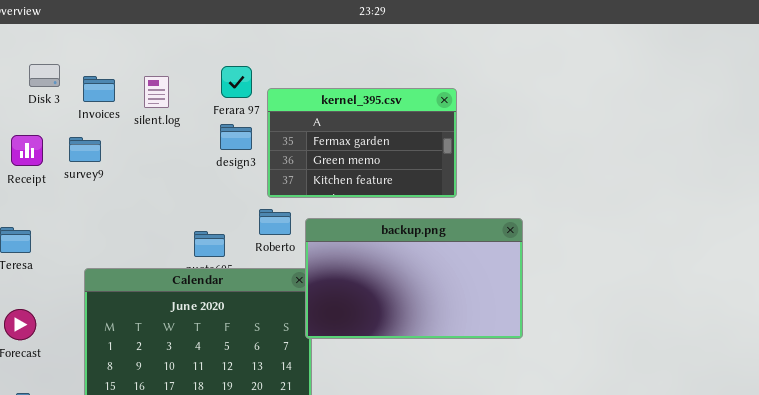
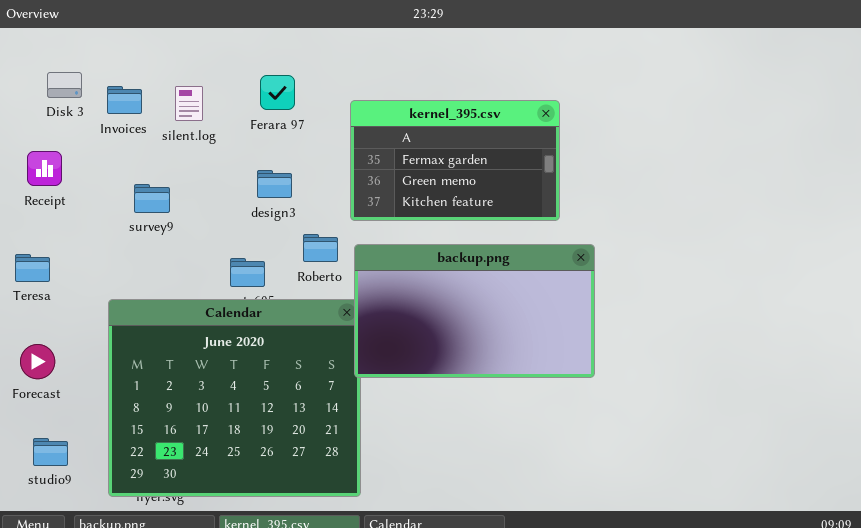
kernel_395.csv: [267,88,457,198] -> [350,100,560,221], moved
design3: [220,124,252,150] -> [257,170,292,198], moved
survey9: [69,137,101,162] -> [134,184,170,213], moved

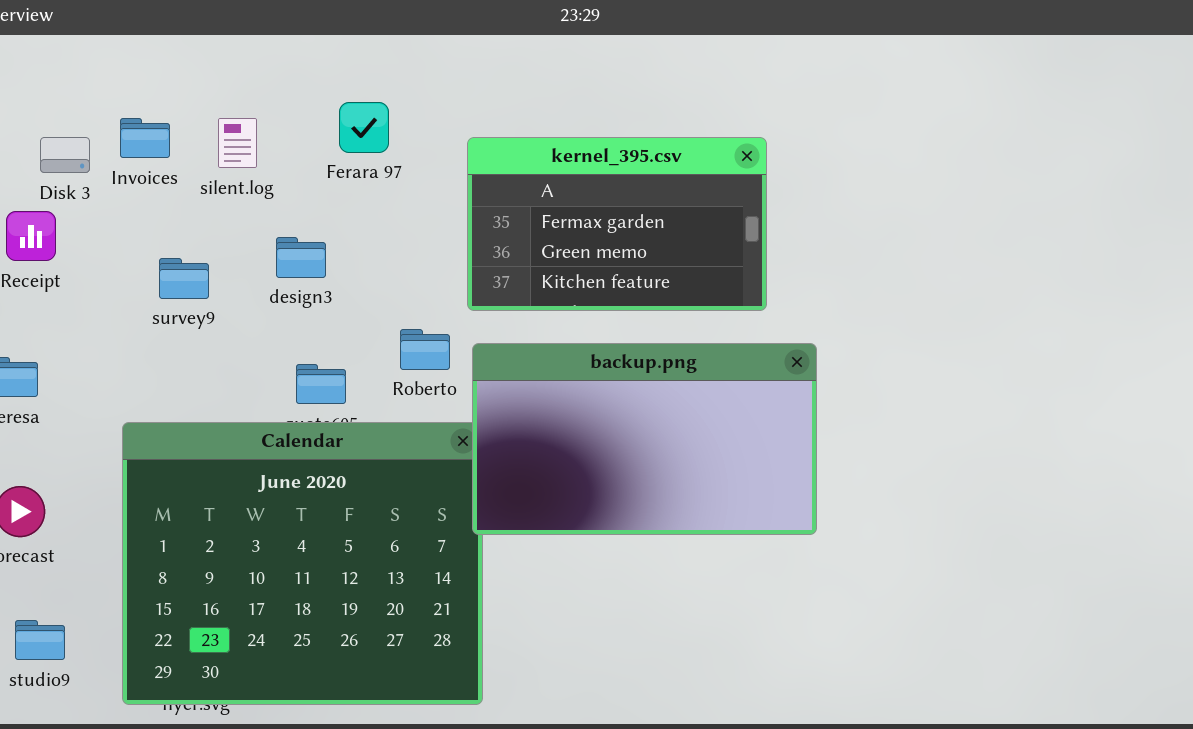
Disk 3: [47,72,82,98] -> [40,137,90,173], moved
design3: [257,170,292,198] -> [276,237,326,278], moved

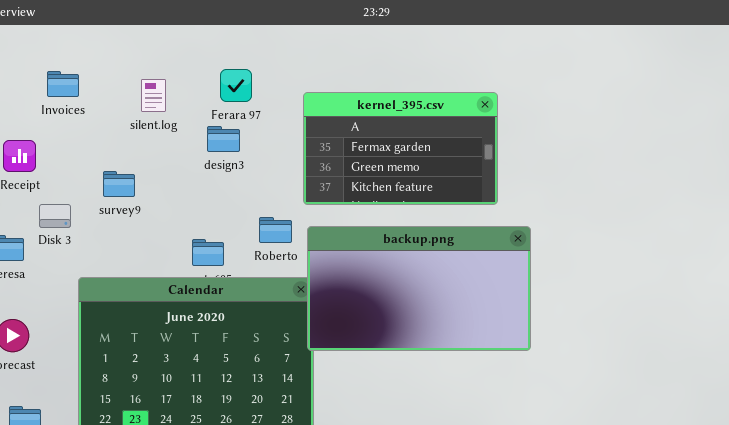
Invoices: [120,118,170,158] -> [47,71,79,97], moved
Disk 3: [40,137,90,173] -> [39,204,71,228], moved
design3: [276,237,326,278] -> [207,126,240,152], moved

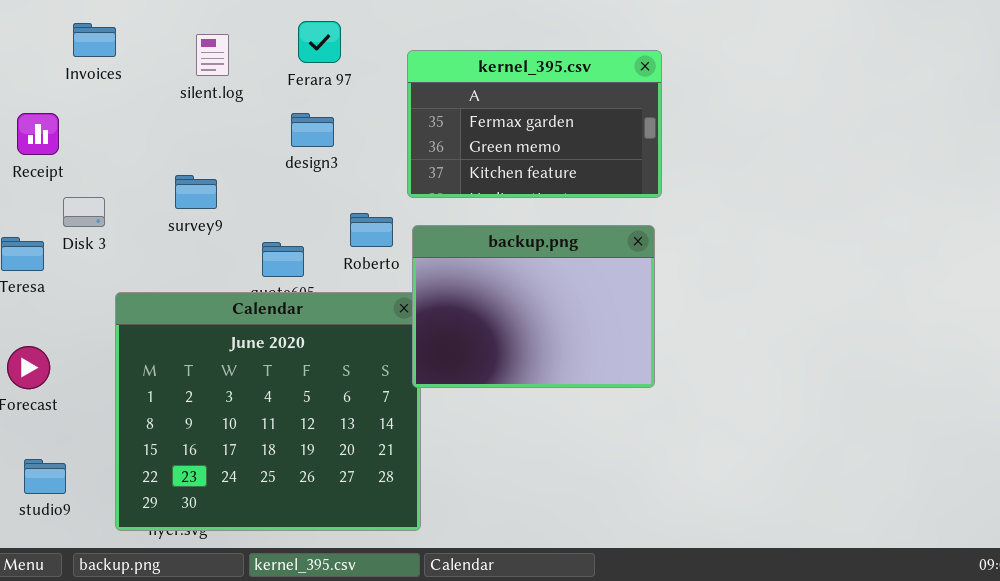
design3: [207,126,240,152] -> [291,113,334,147], moved
survey9: [103,171,135,197] -> [175,175,217,209], moved
backup.png: [307,226,531,351] -> [412,225,655,388], resized

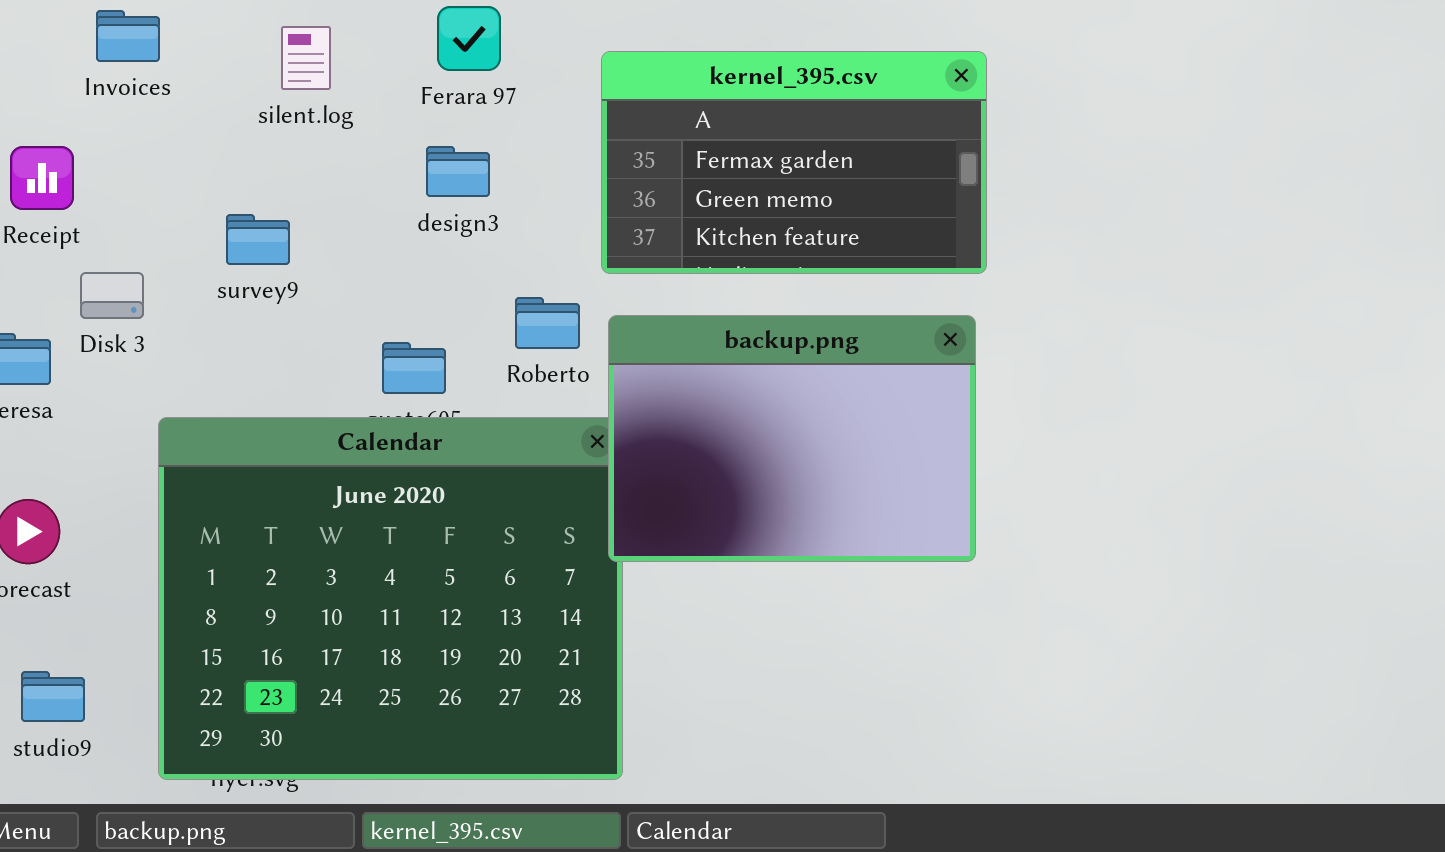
survey9: [175,175,217,209] -> [226,214,290,265], moved

